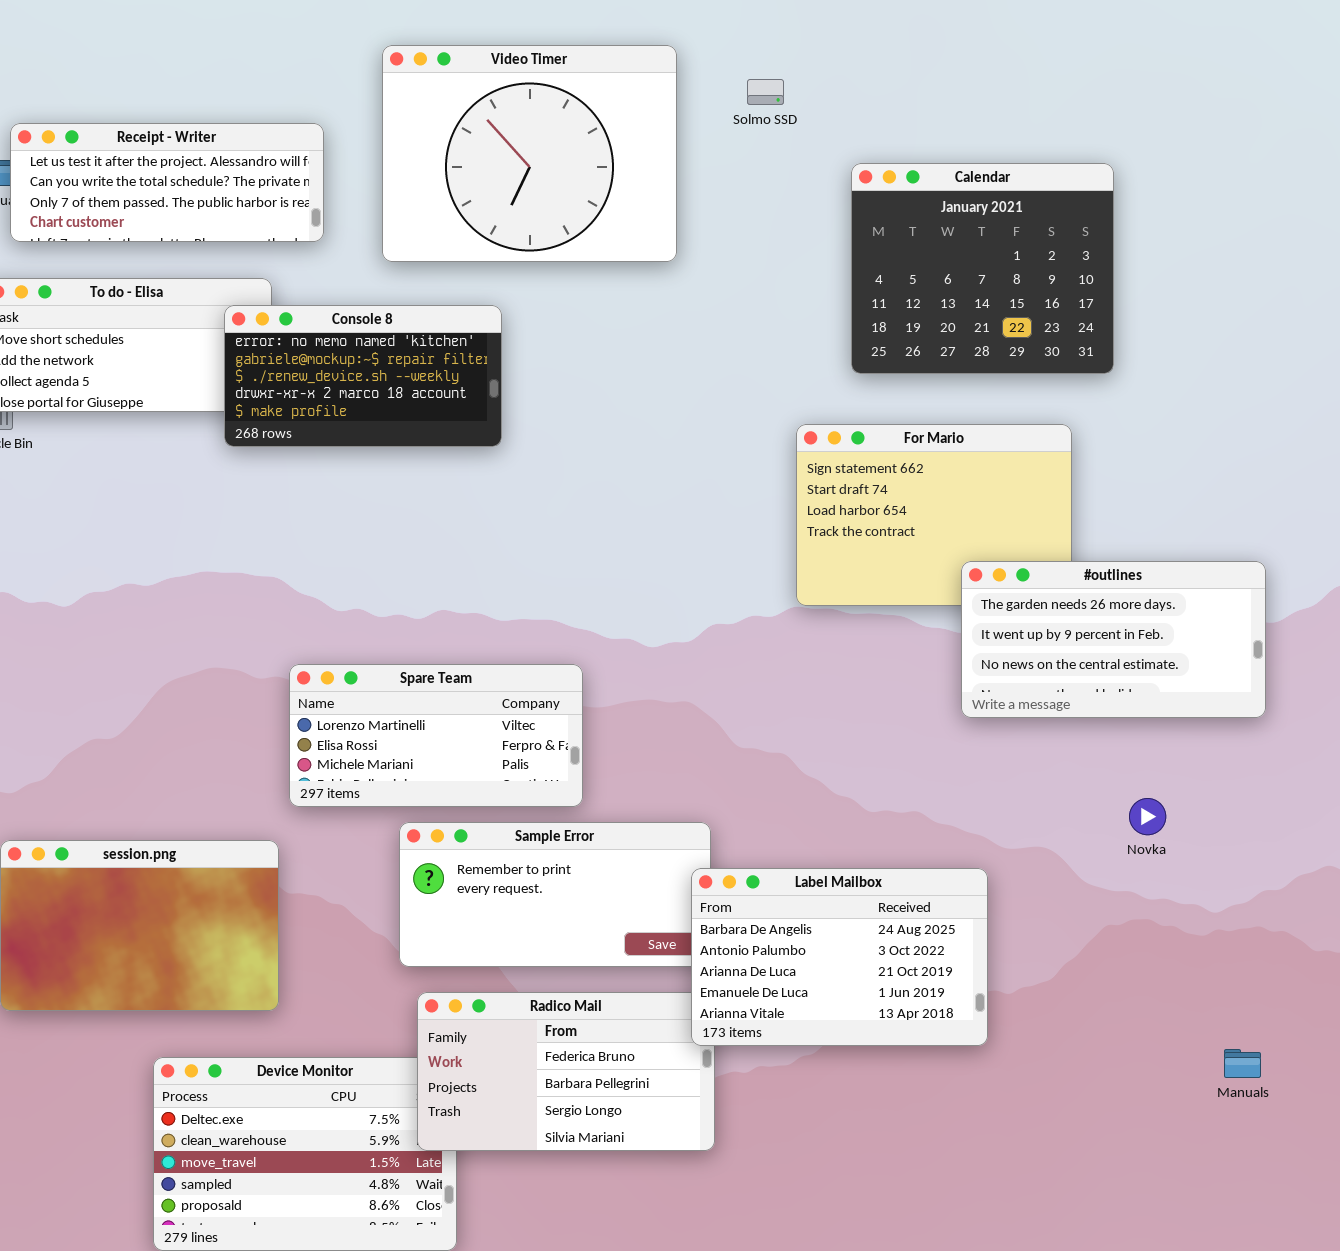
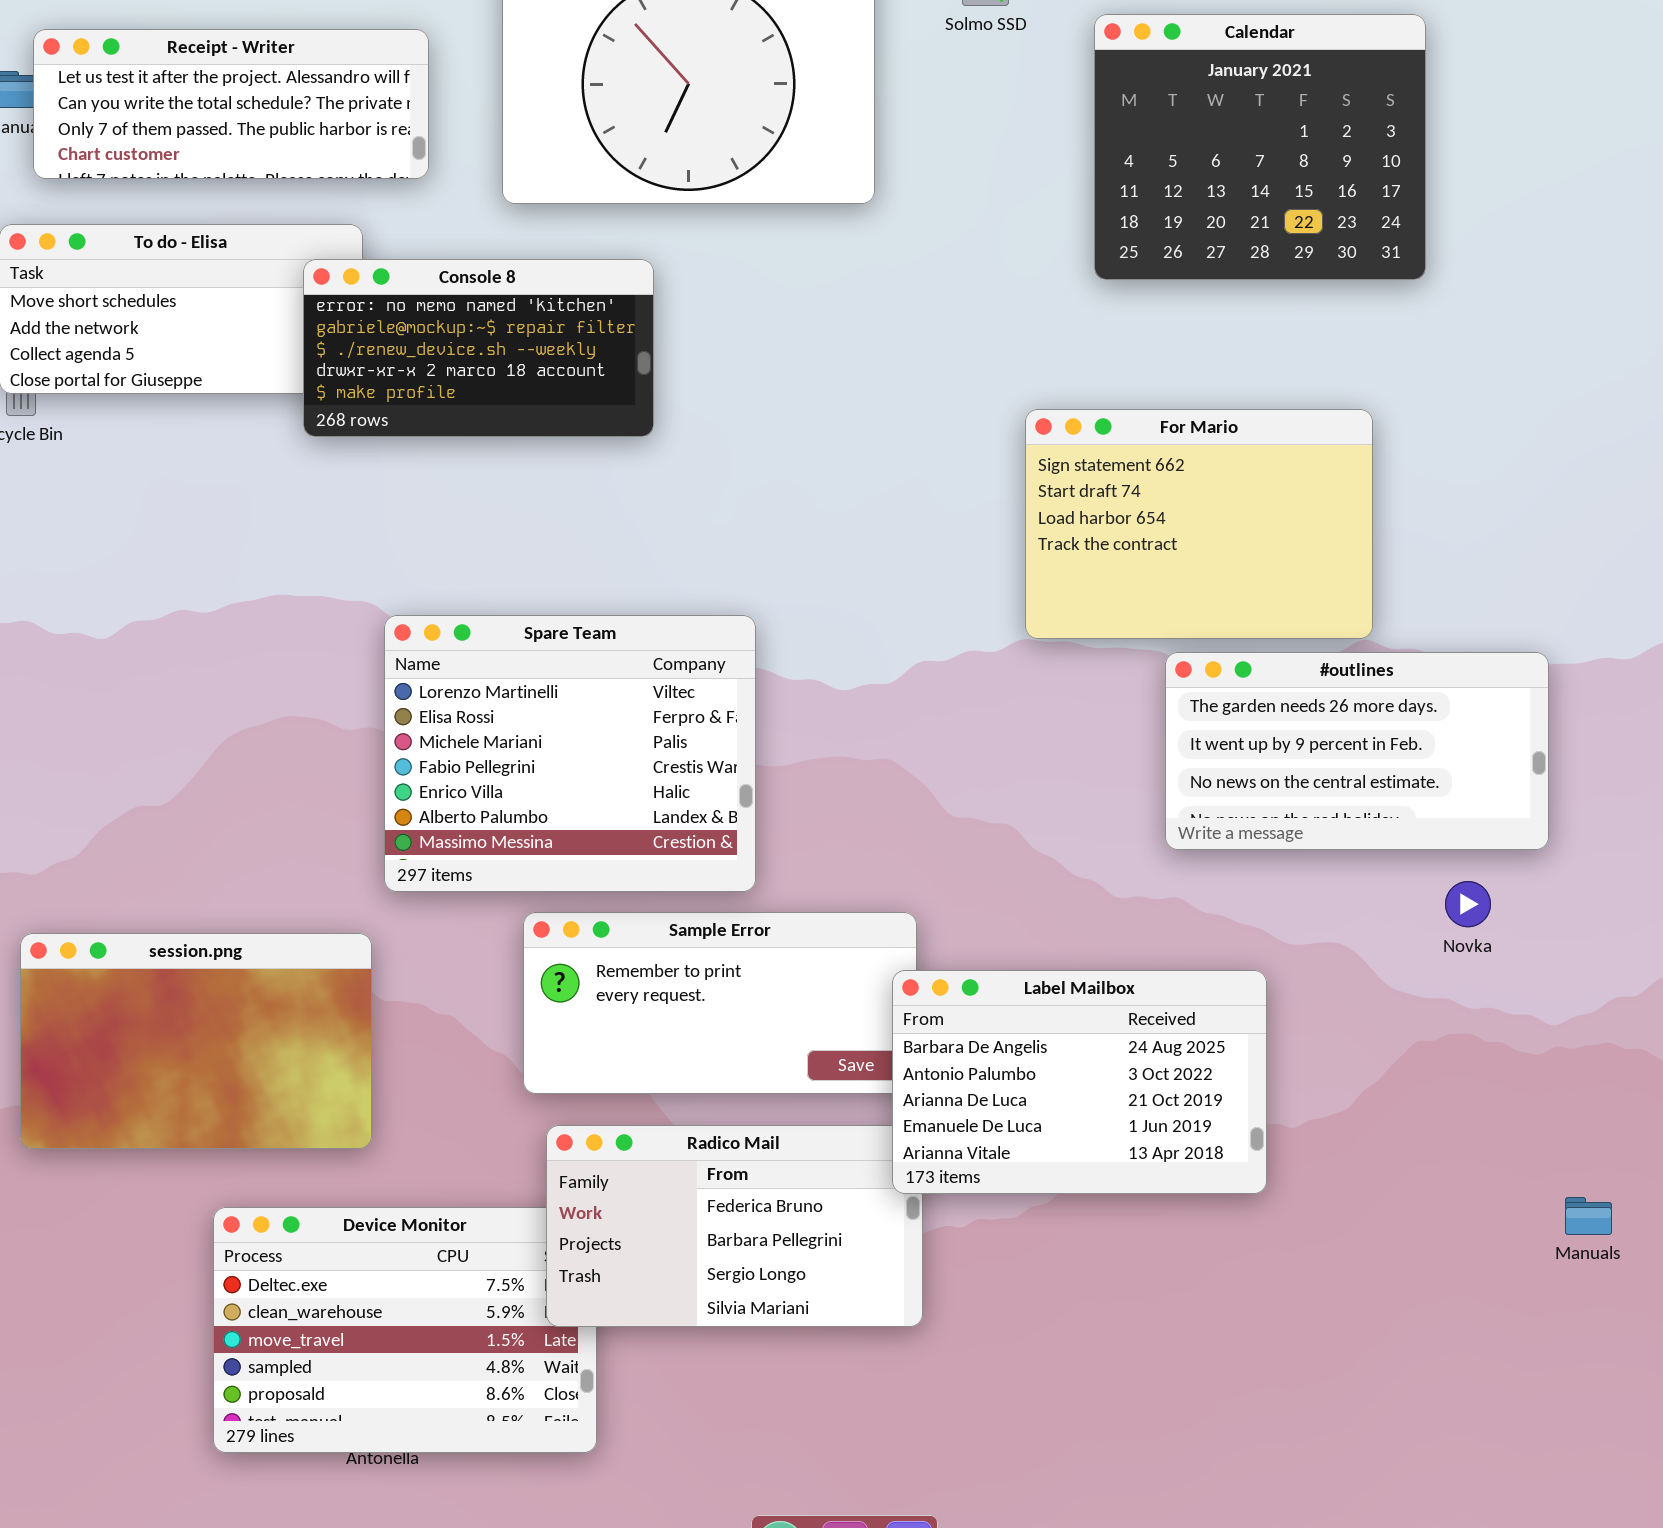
Calendar: [851,163,1114,374] -> [1094,14,1426,280], moved
#outlines: [961,561,1266,718] -> [1165,652,1549,850], moved
Spare Team: [289,664,583,807] -> [384,615,756,892], resized

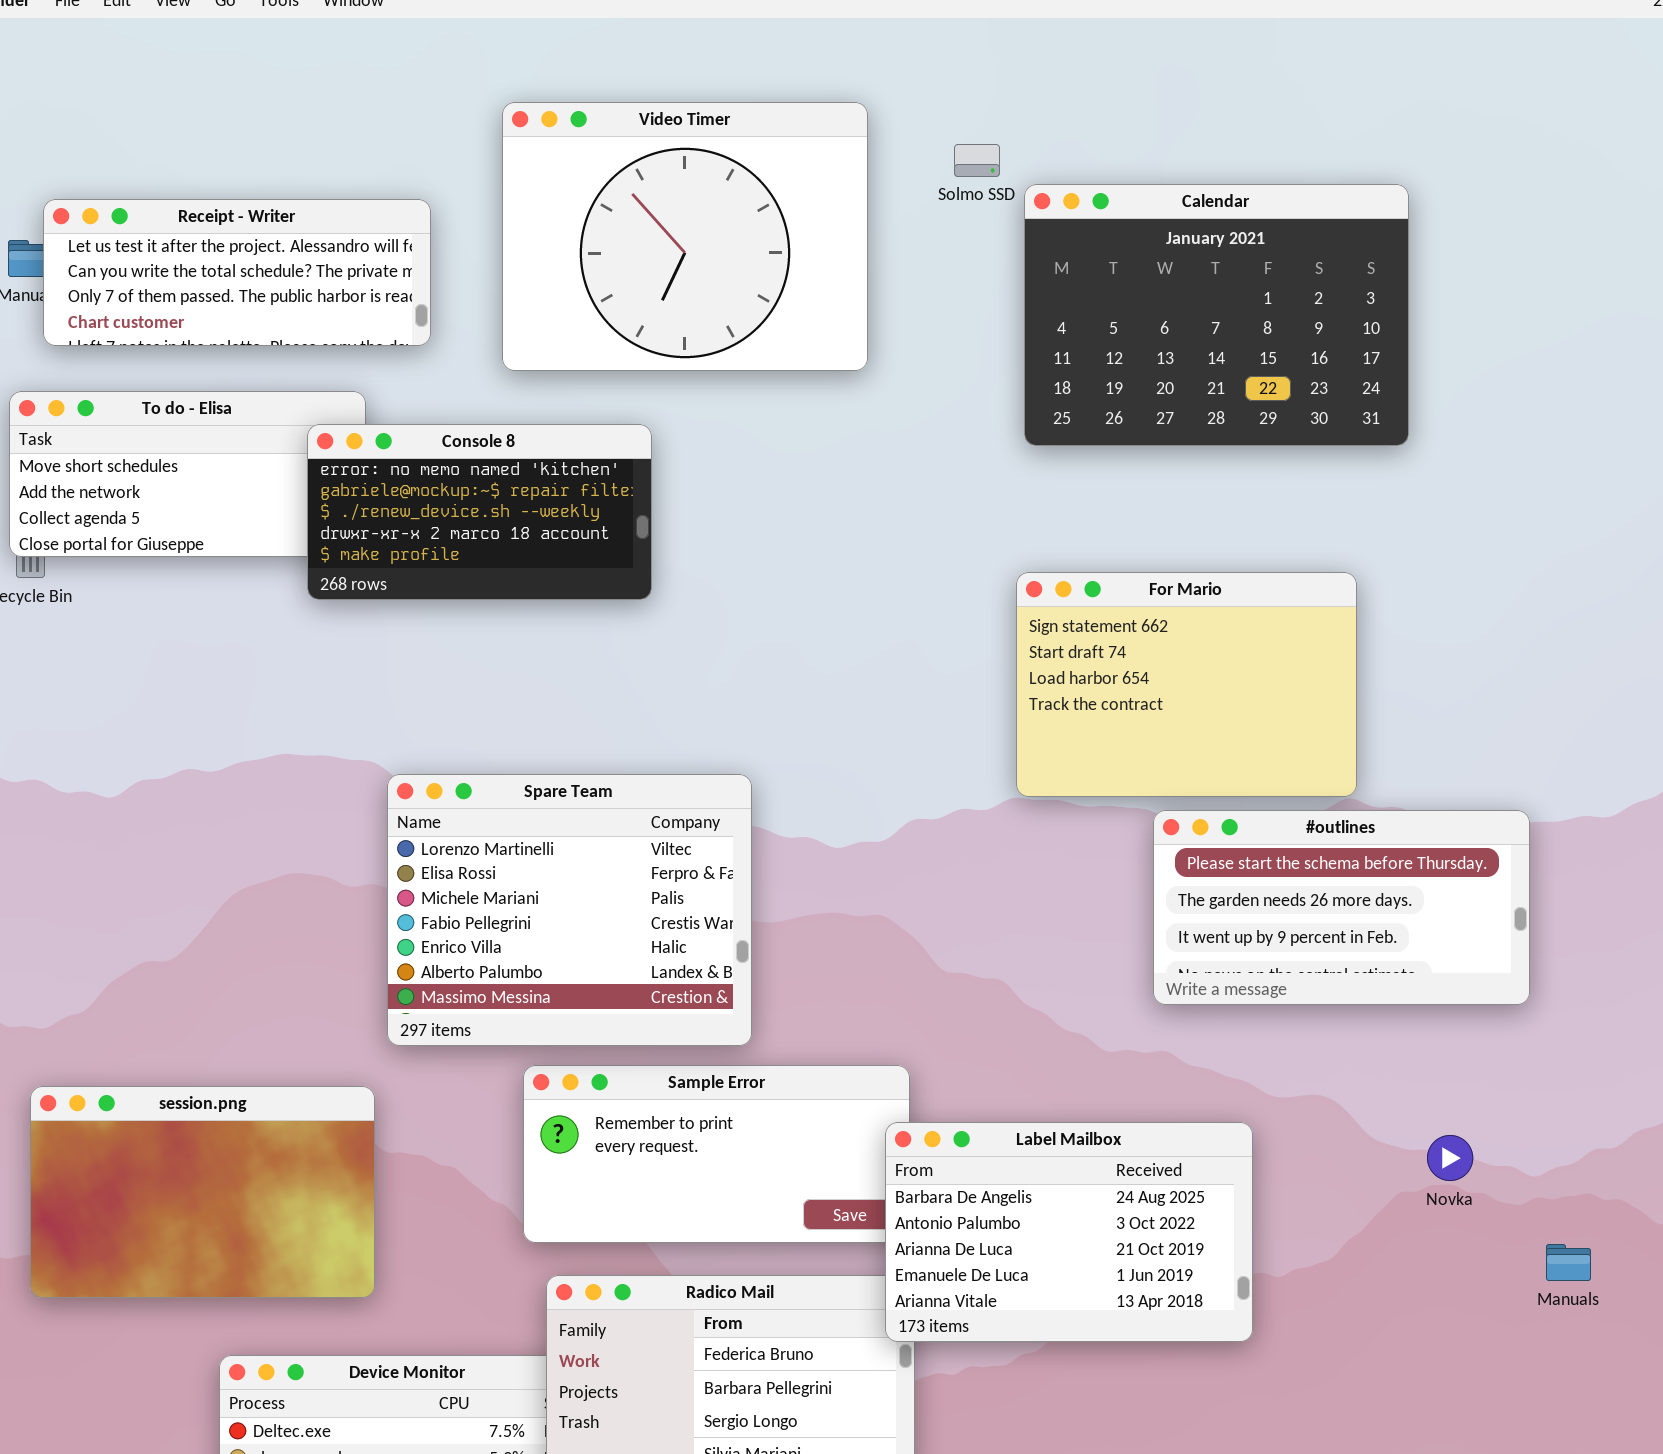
Calendar: [1094,14,1426,280] -> [1024,184,1409,446], resized
#outlines: [1165,652,1549,850] -> [1153,810,1530,1005], scrolled up 1 row
Novka: [1445,881,1491,927] -> [1427,1135,1473,1181], moved
Manuals: [1565,1197,1612,1235] -> [1546,1244,1591,1281], moved

